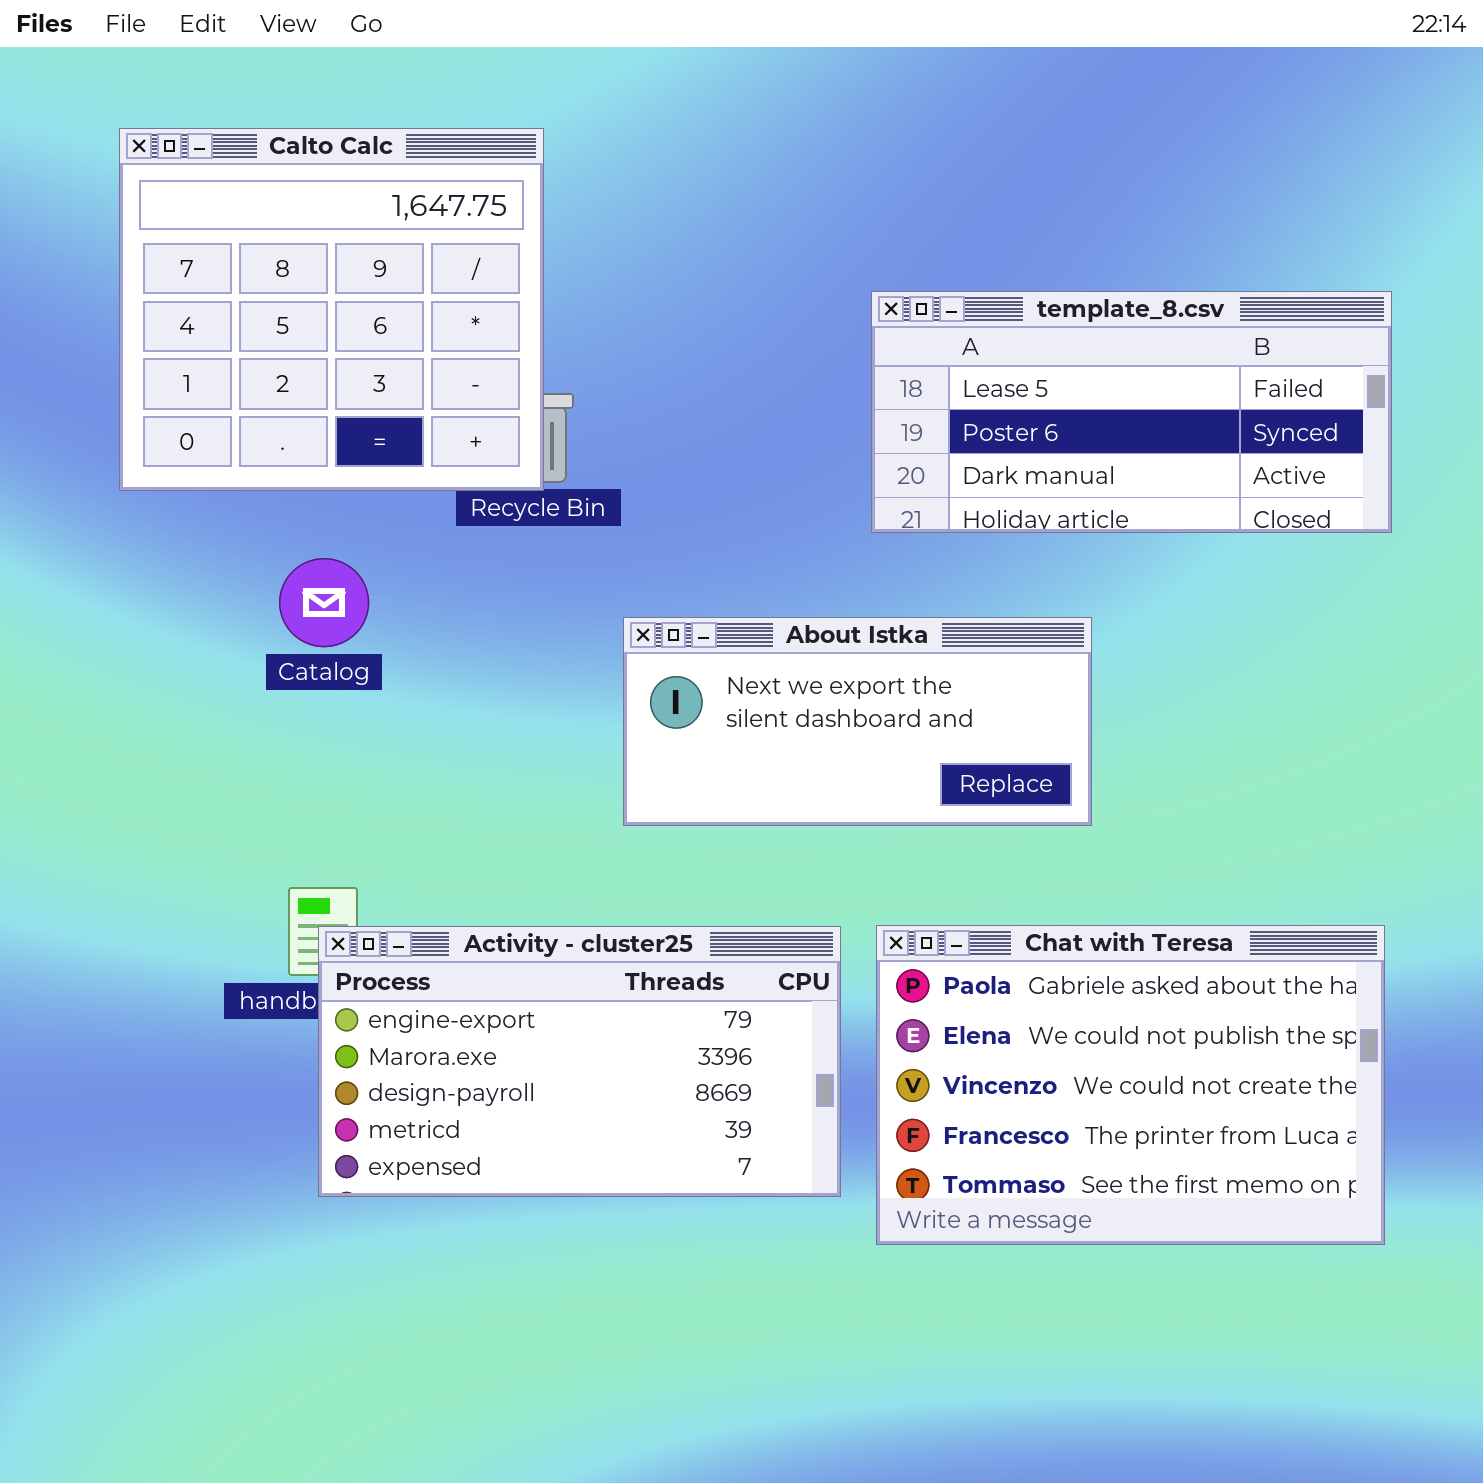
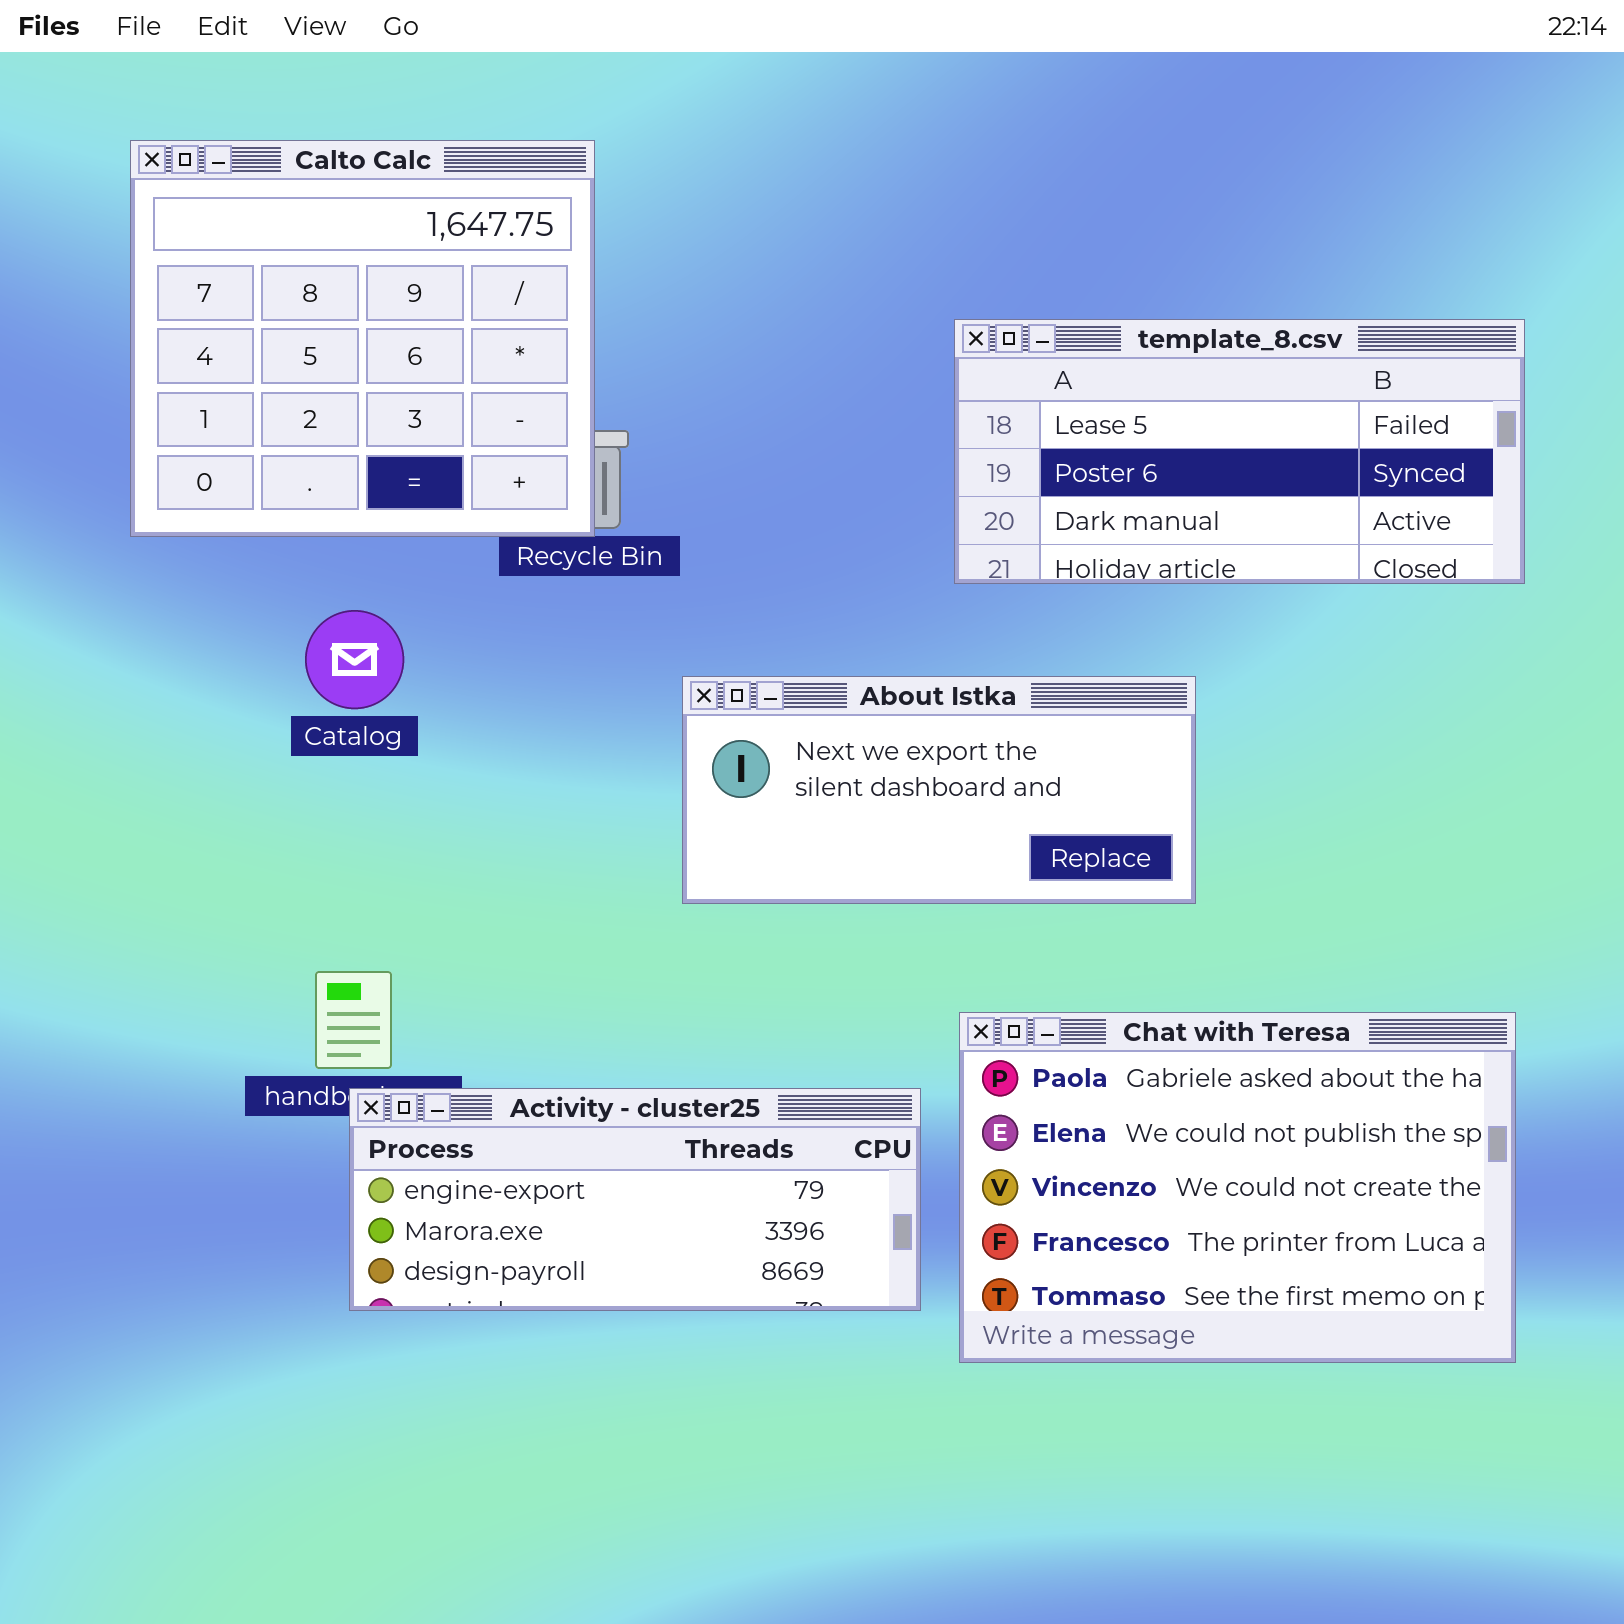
Activity - cluster25: [318,926,841,1197] -> [349,1088,921,1311], resized

